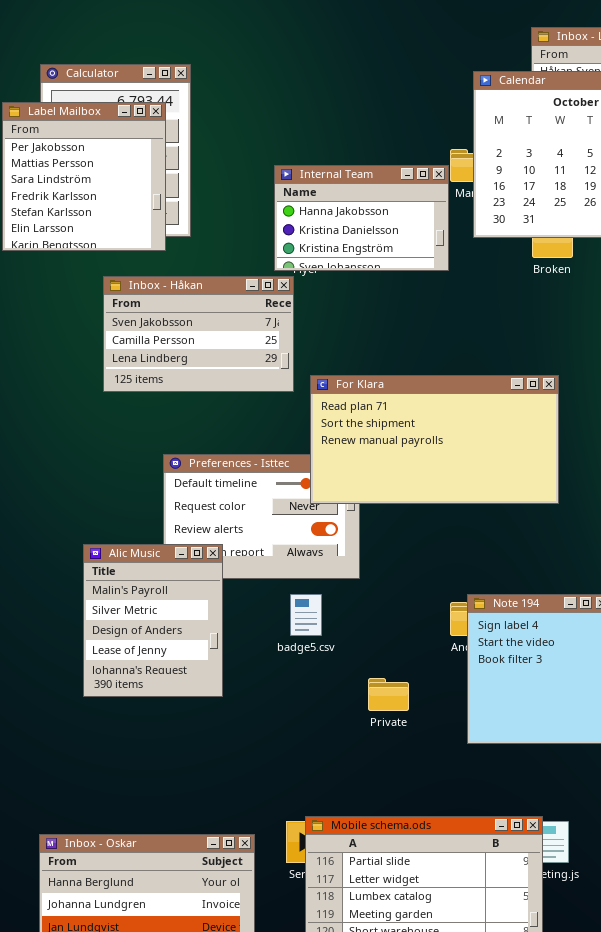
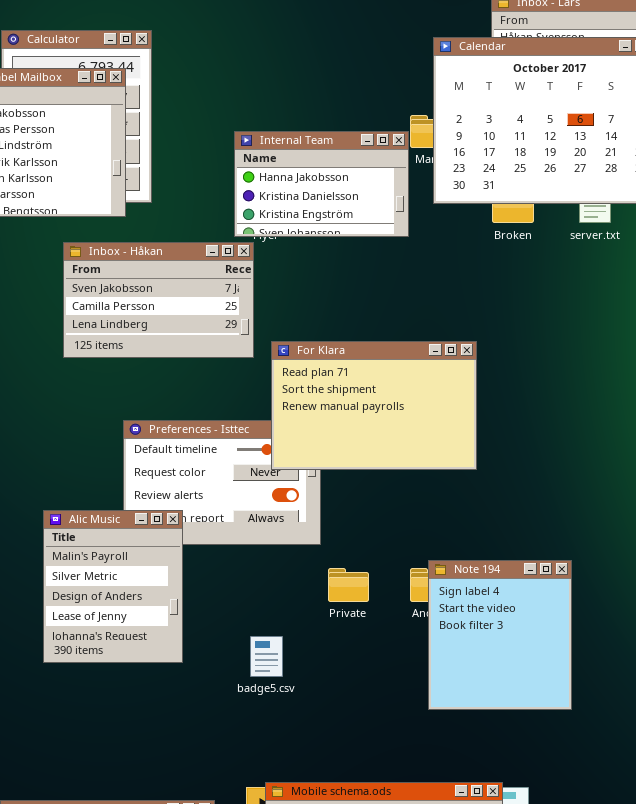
For Klara: [310,375,559,504] -> [271,341,477,470], resized
badge5.csv: [290,594,322,636] -> [250,636,283,677], moved
Private: [368,678,409,711] -> [328,568,369,602], moved

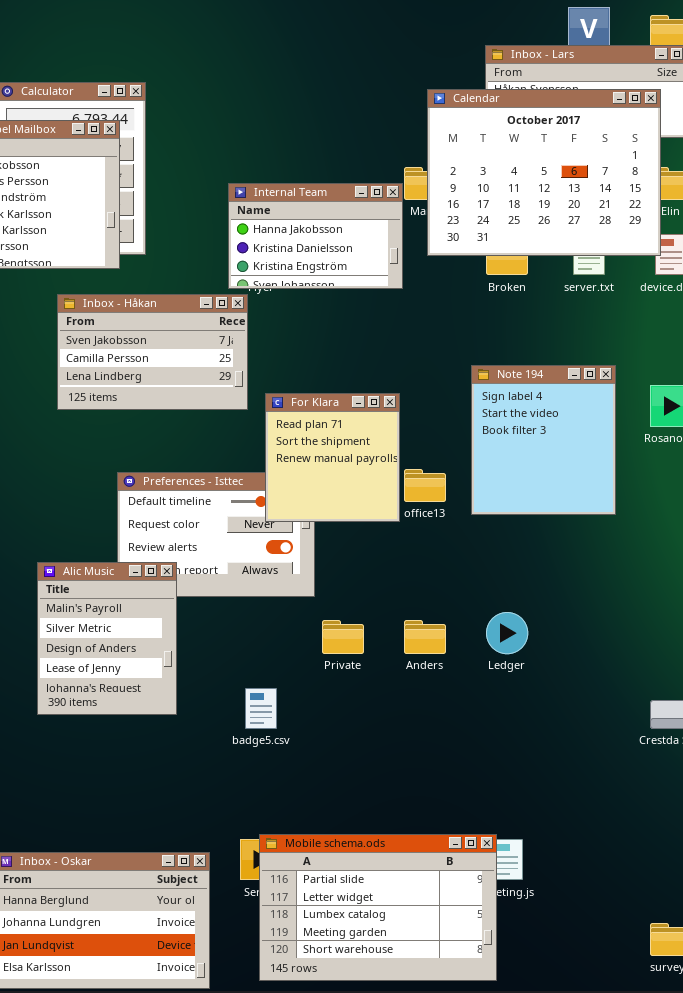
For Klara: [271,341,477,470] -> [265,393,400,522], resized
Note 194: [428,560,572,710] -> [471,365,616,515], moved

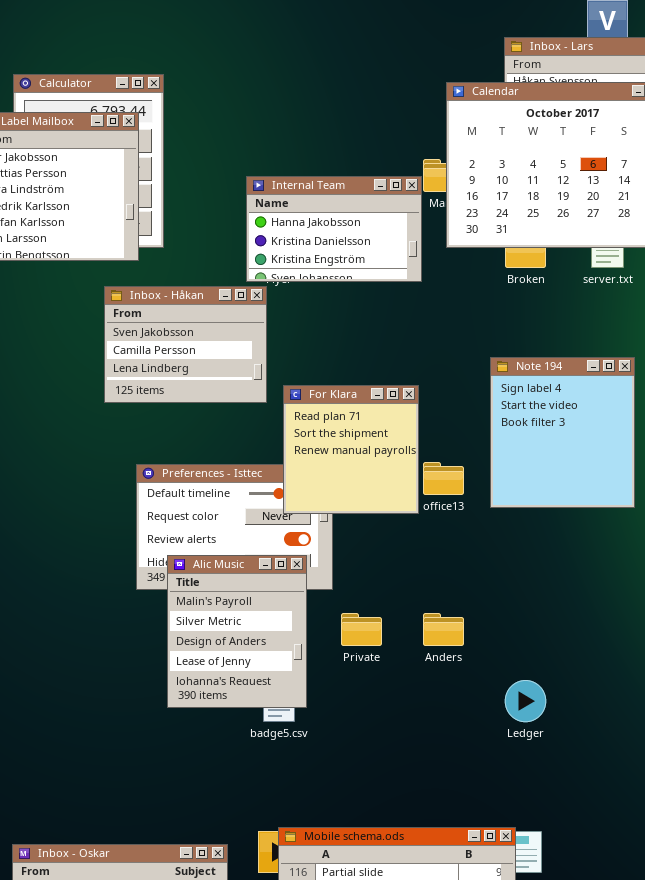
Inbox - Håkan: [57,294,248,410] -> [104,286,267,403], resized
Alic Music: [37,562,177,715] -> [167,555,307,708], moved
Ledger: [486,612,528,654] -> [505,680,546,722], moved

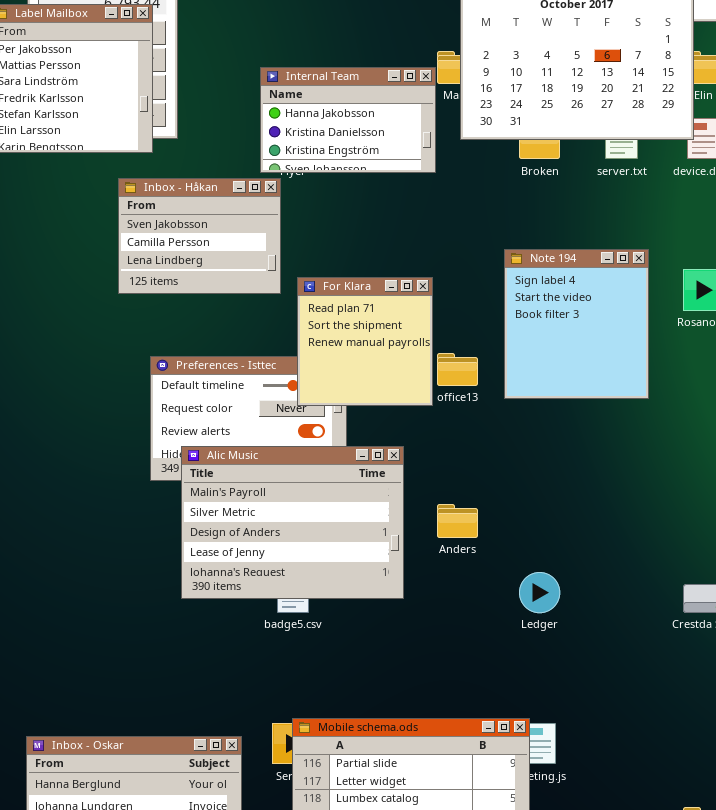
Alic Music: [167,555,307,708] -> [181,446,404,599], resized

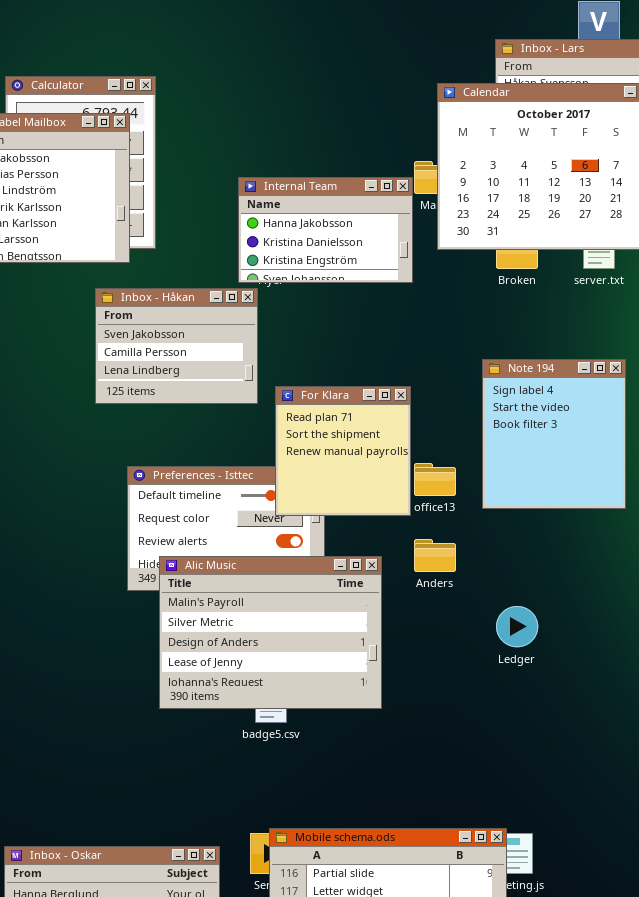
Anders: [437,504,478,538] -> [414,539,456,572], moved
Ledger: [519,572,560,613] -> [496,606,538,647], moved

